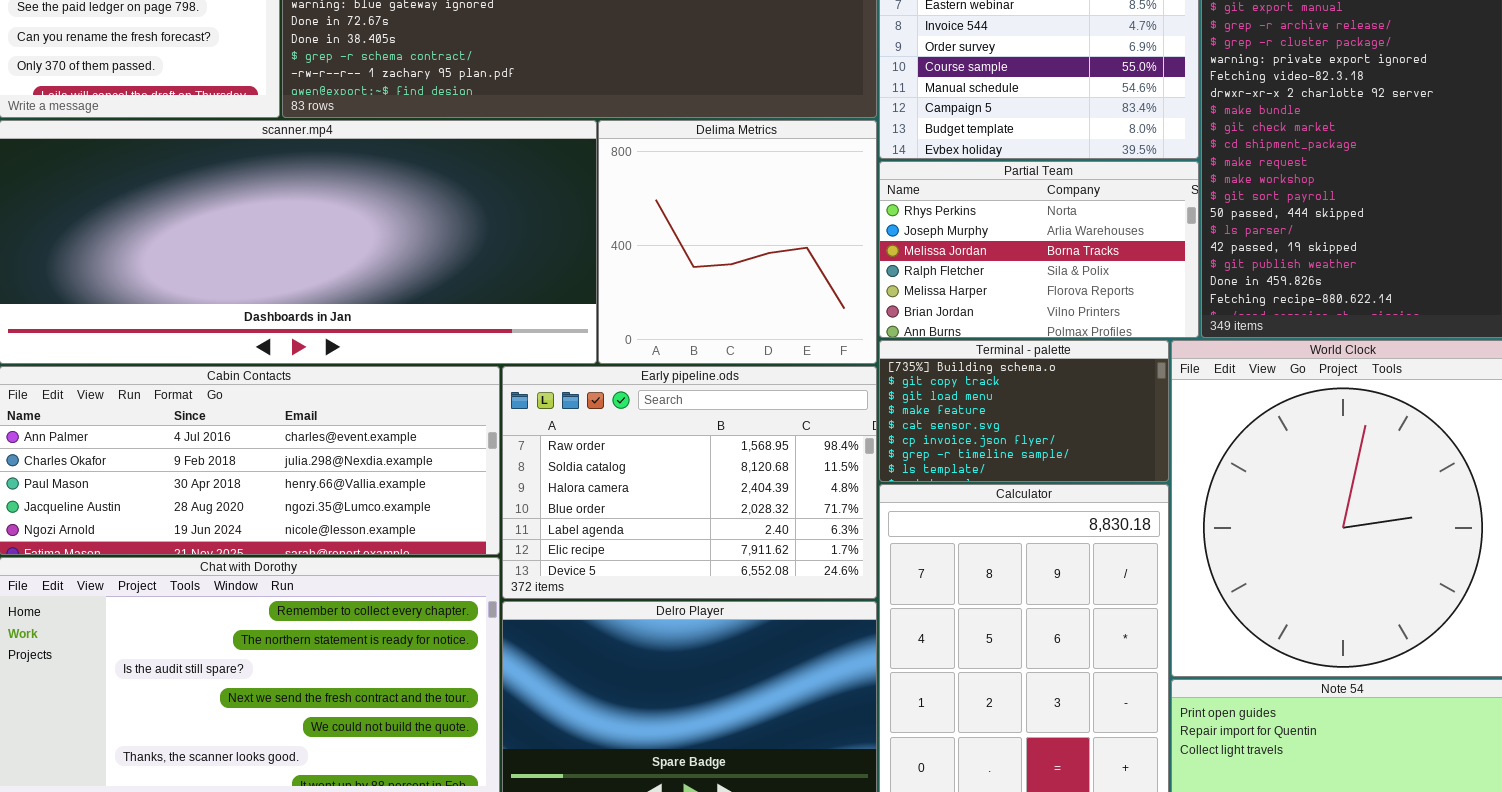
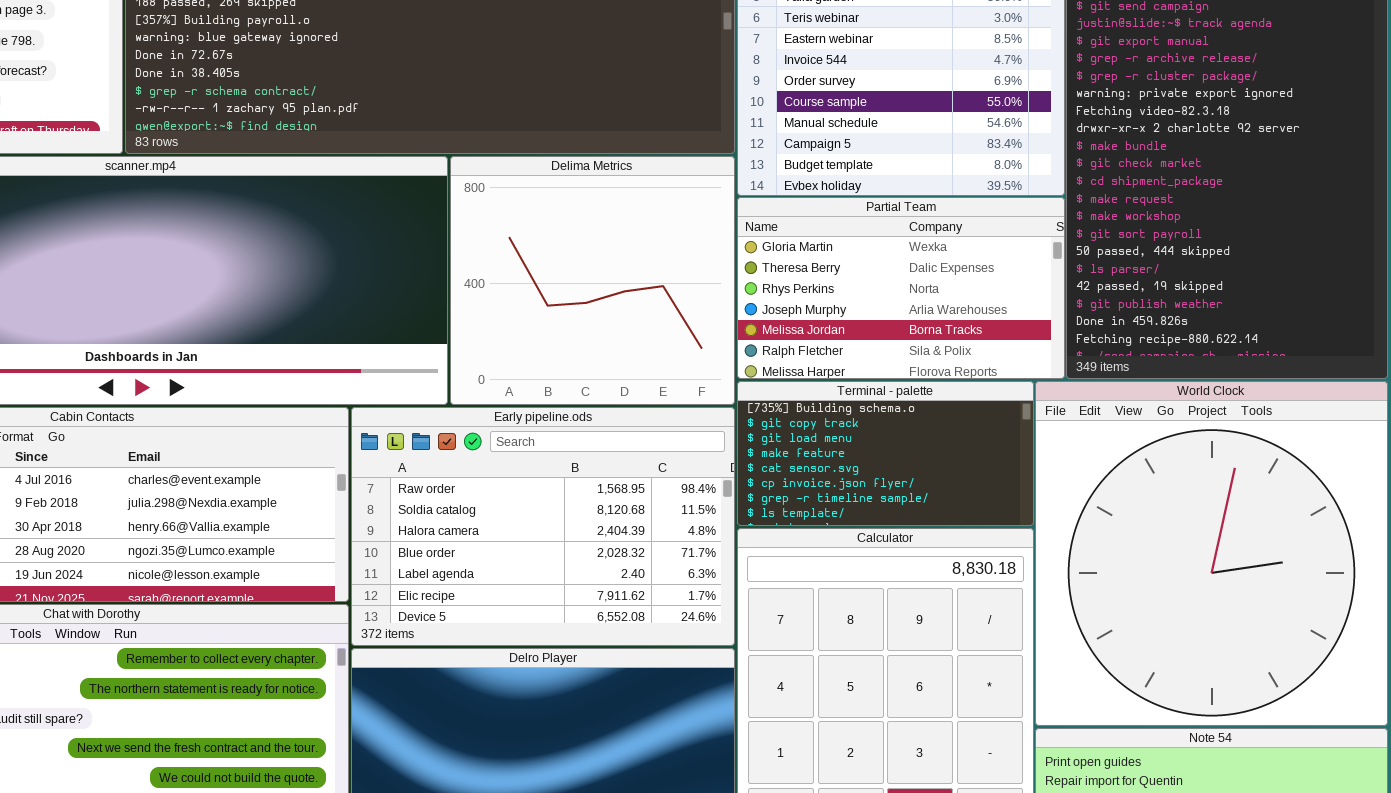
Partial Team: [879,161,1199,338] -> [737,197,1065,379], scrolled up 2 rows

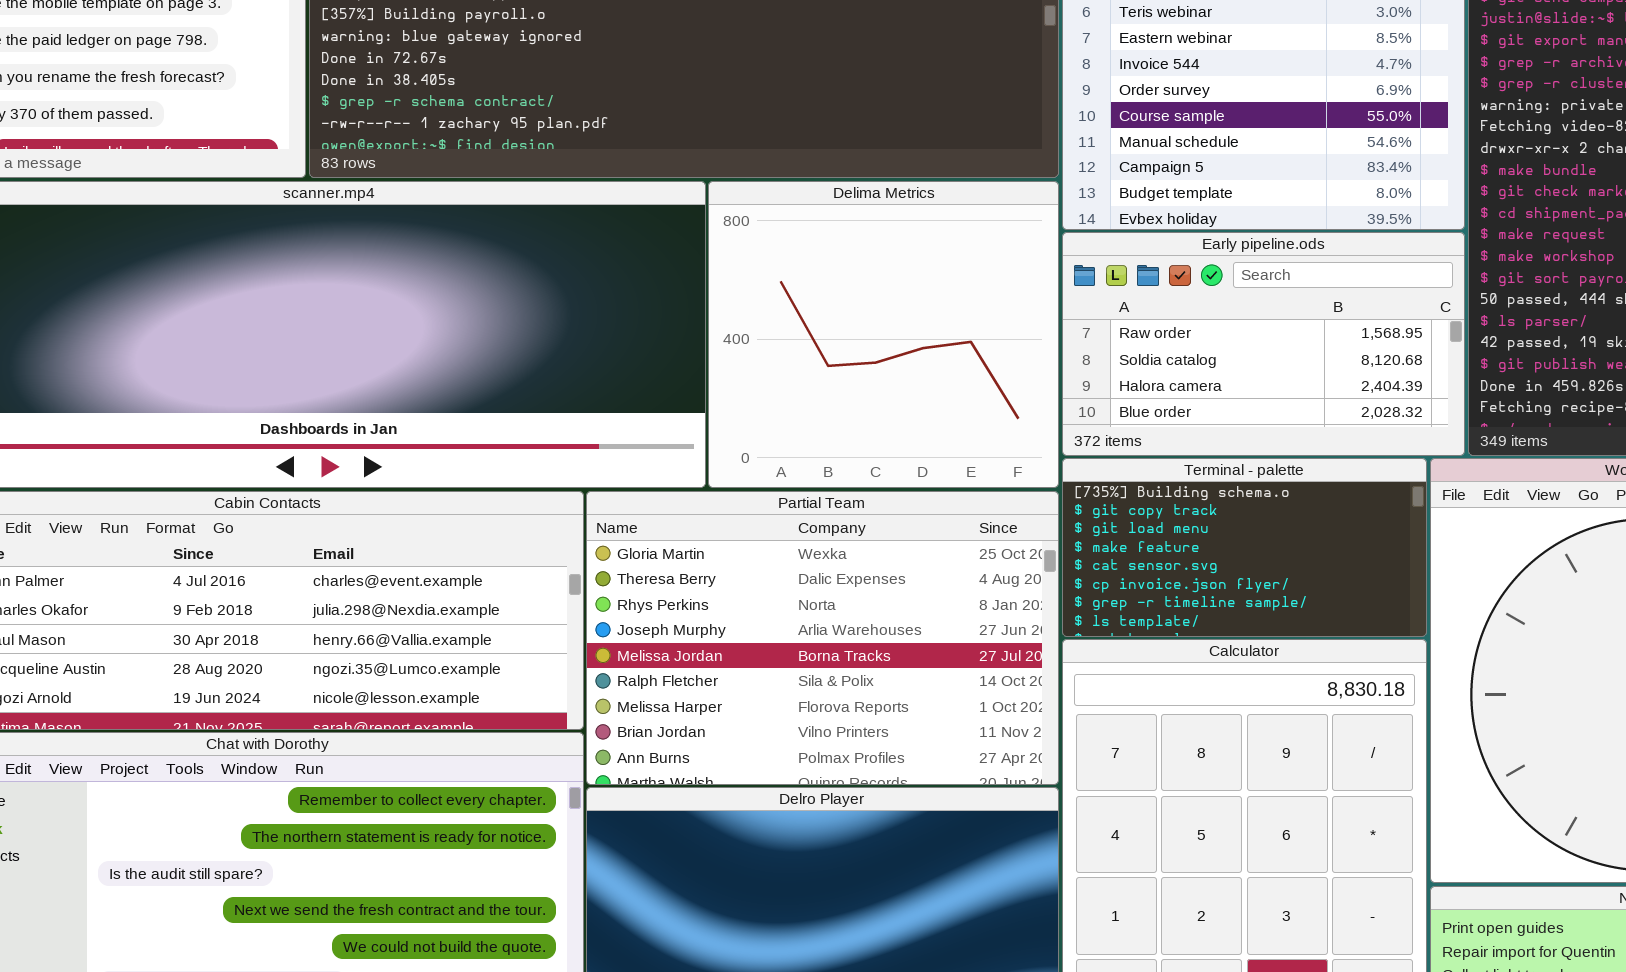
Partial Team: [737,197,1065,379] -> [586,491,1059,785], moved, resized
Early pipeline.ods: [351,407,735,646] -> [1062,232,1465,456], moved, resized

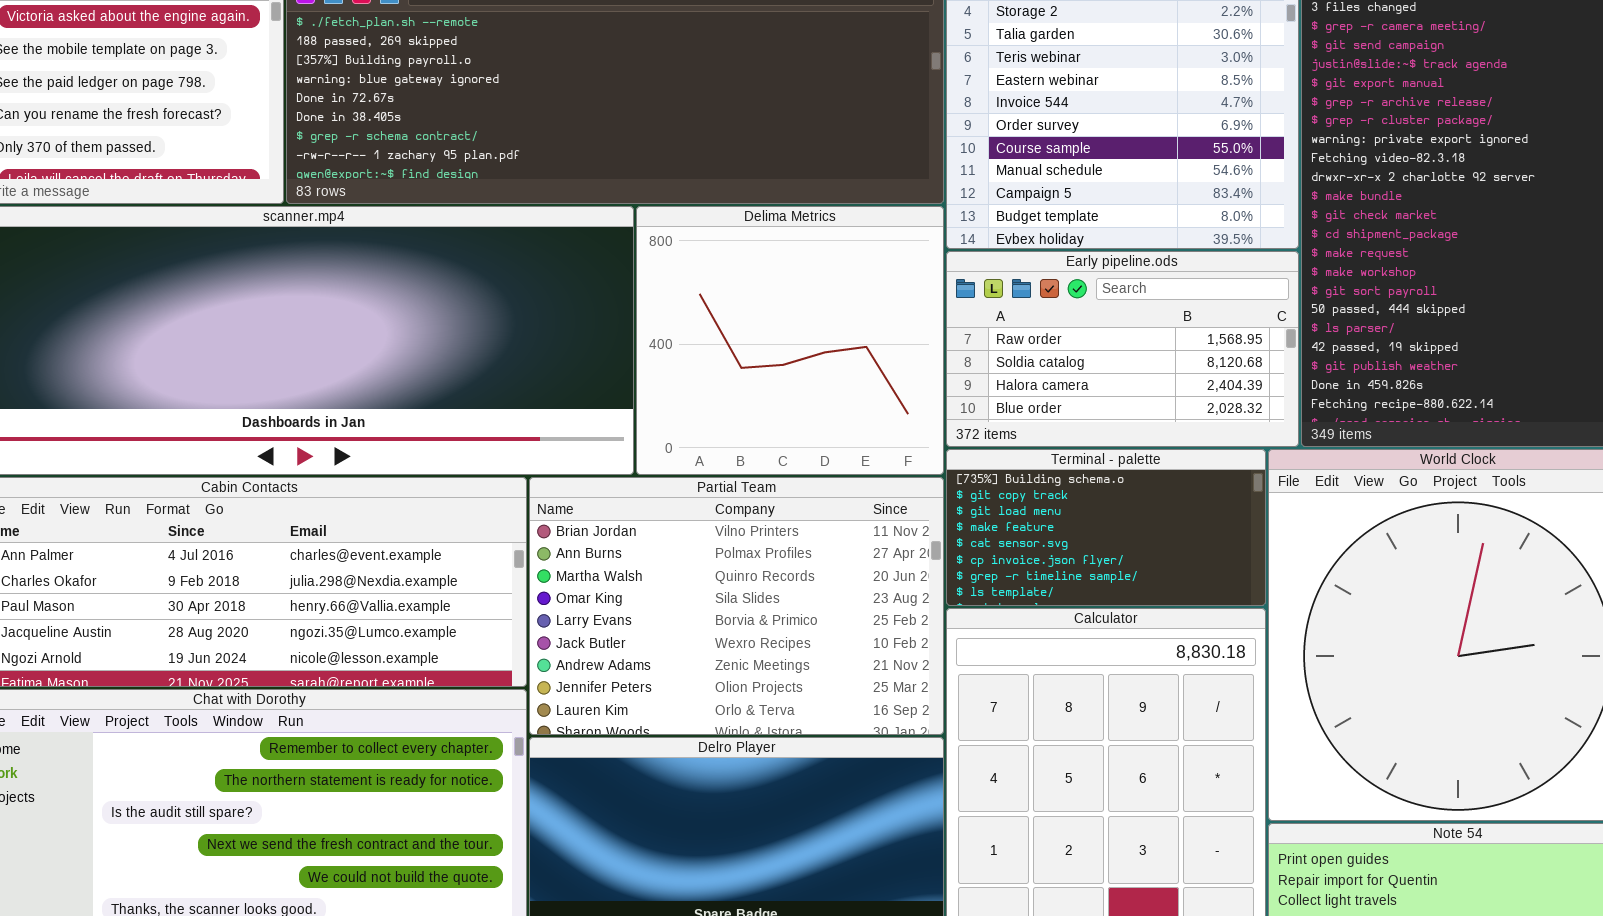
Partial Team: [586,491,1059,785] -> [529,477,944,735], scrolled down 7 rows

